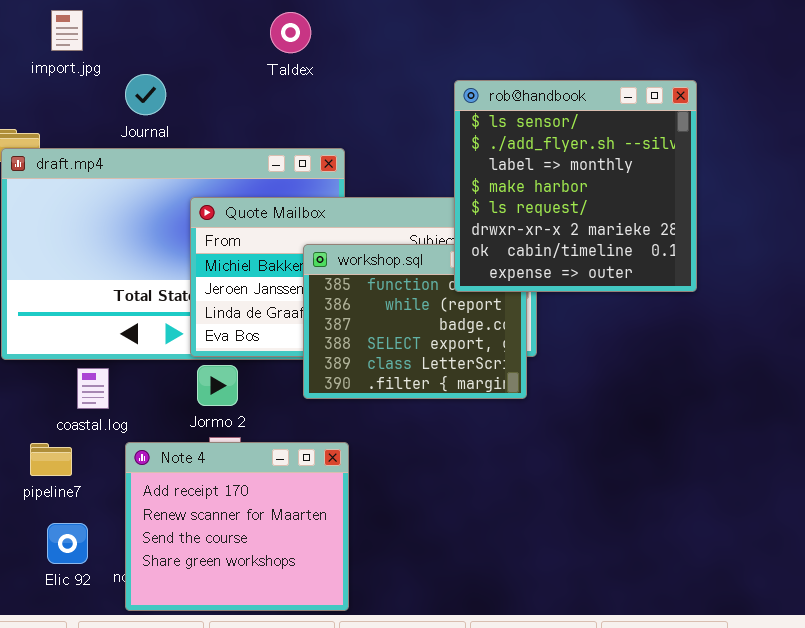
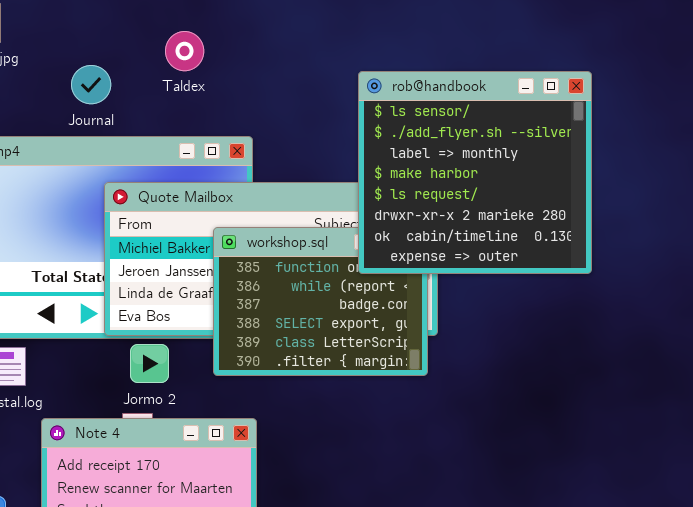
Taldex: [270,12,311,53] -> [165,31,204,71], moved
Journal: [125,74,166,115] -> [71,65,111,104], moved
Jormo 2: [197,365,238,406] -> [130,344,169,383], moved

